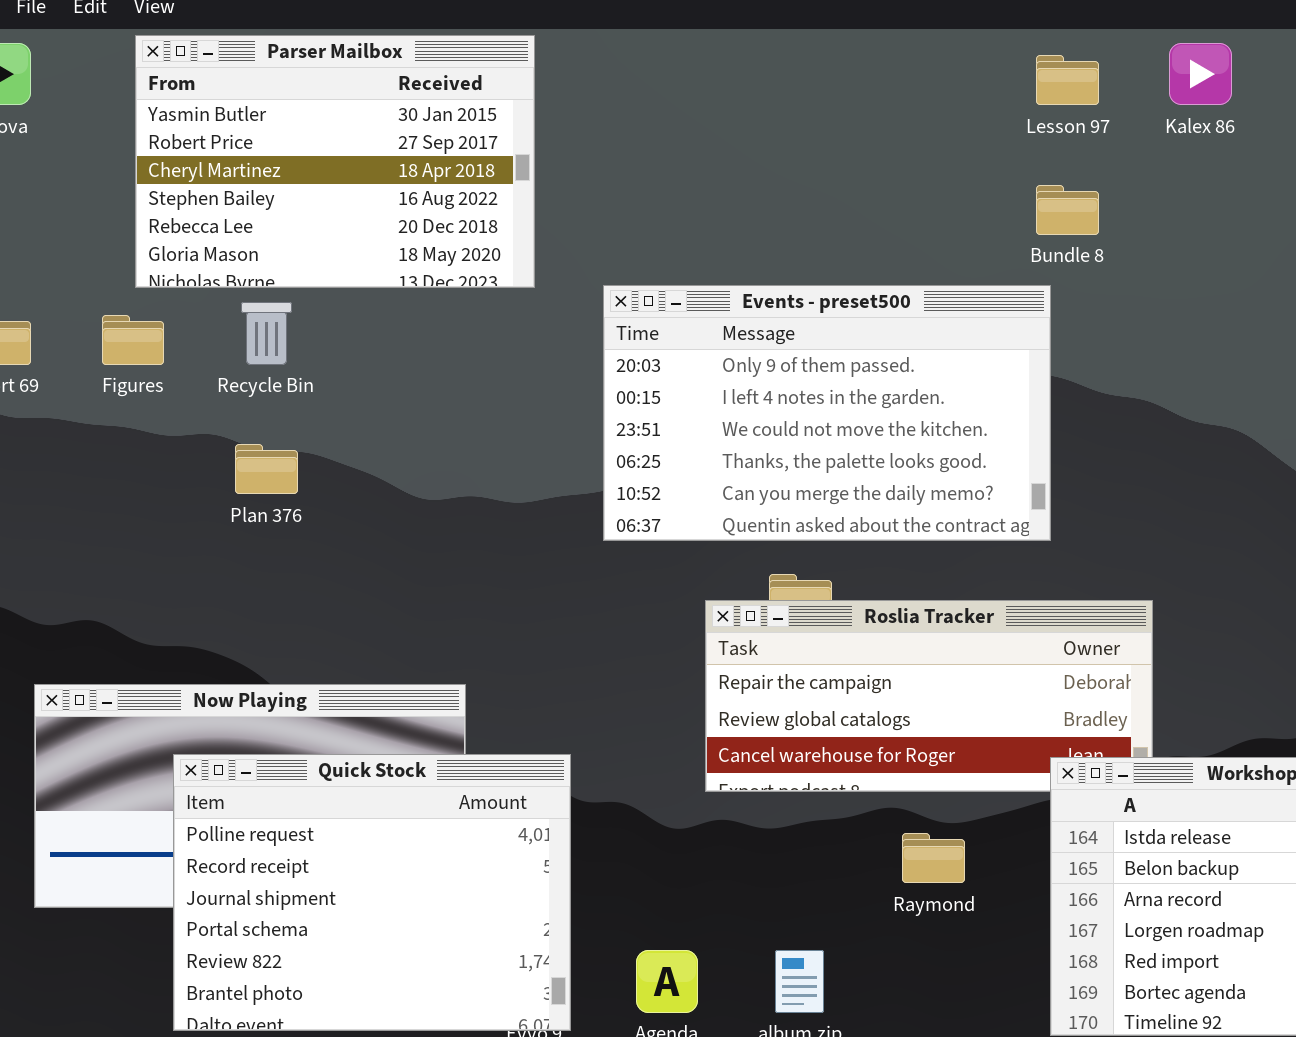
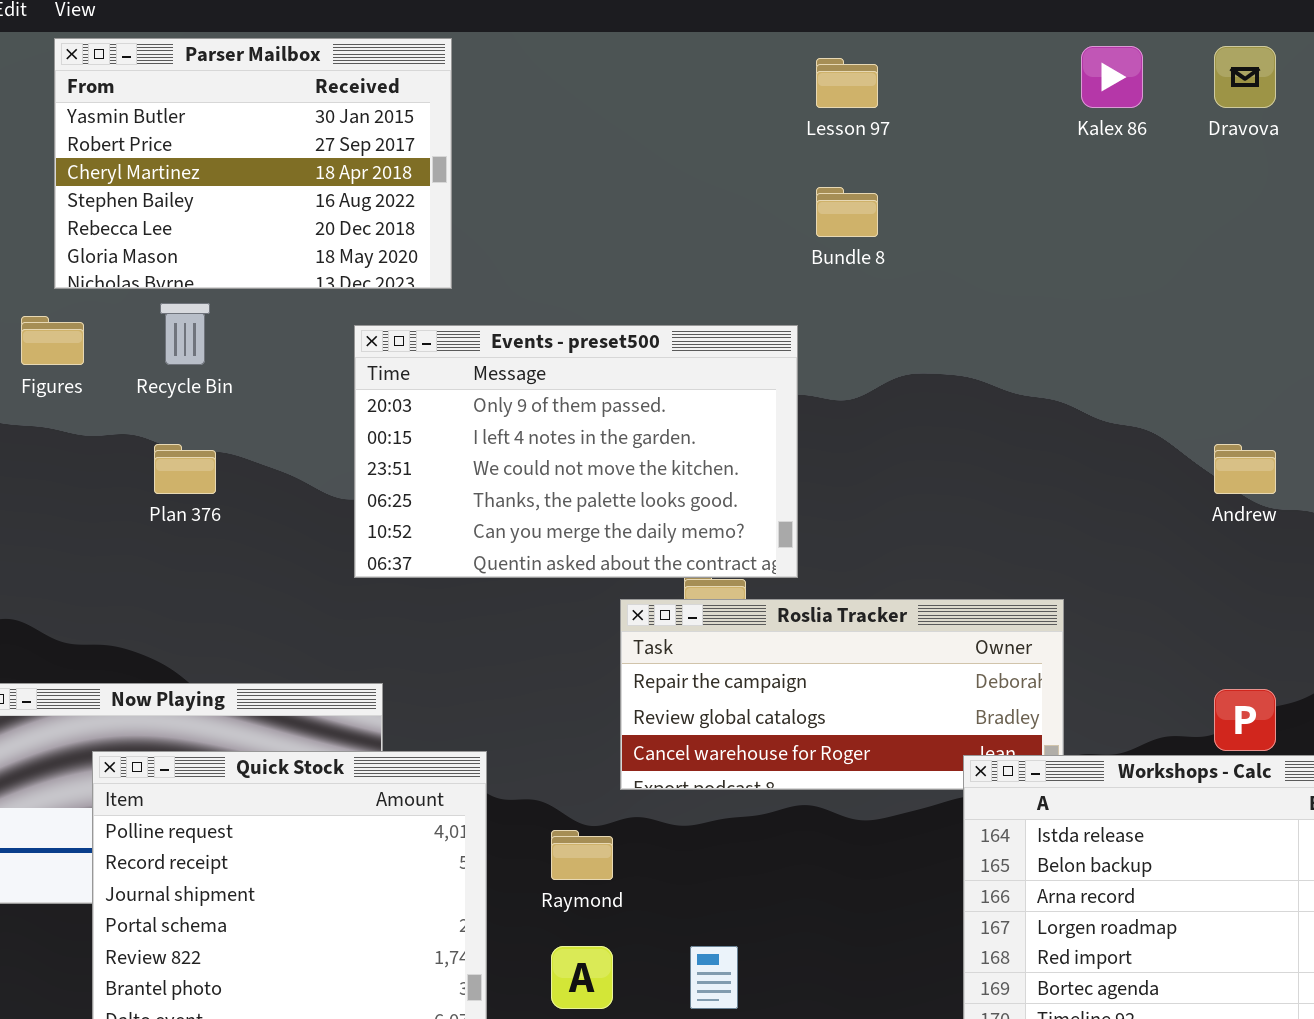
Lesson 97: [1036,55,1099,105] -> [816,58,878,108], moved
Bundle 8: [1036,185,1099,235] -> [816,187,878,237], moved
Events - preset500: [603,285,1051,541] -> [354,325,798,578], moved
Raymond: [902,833,965,883] -> [551,830,613,880], moved

